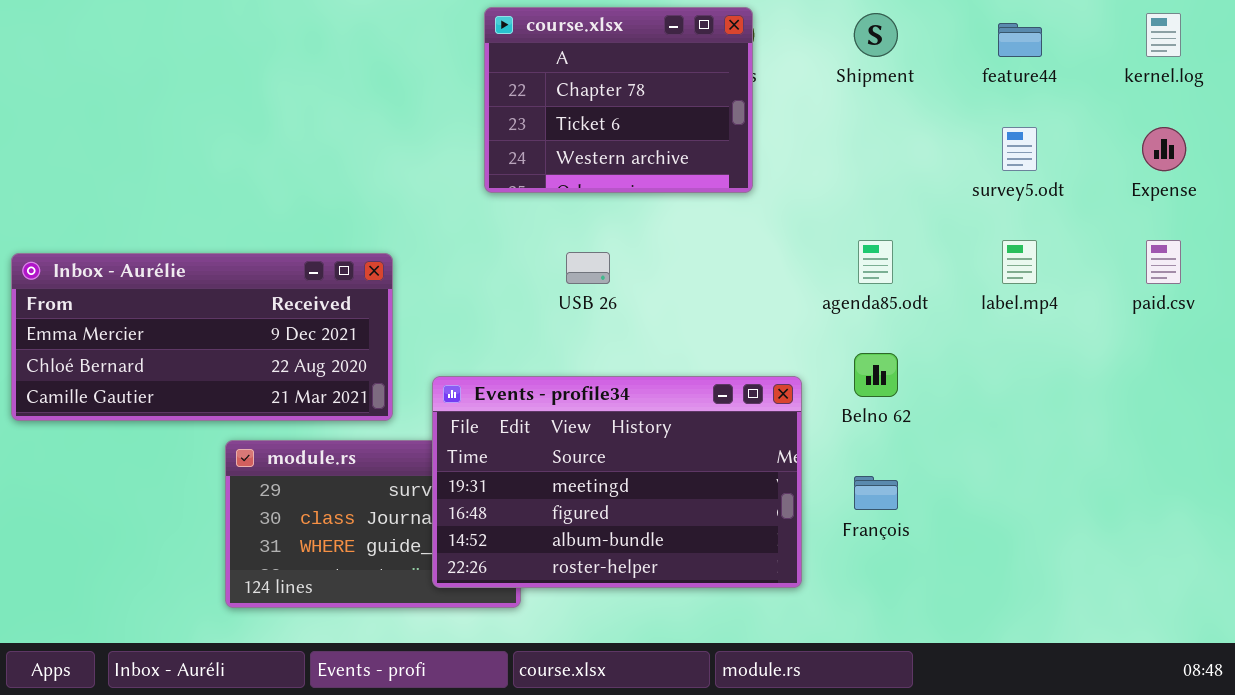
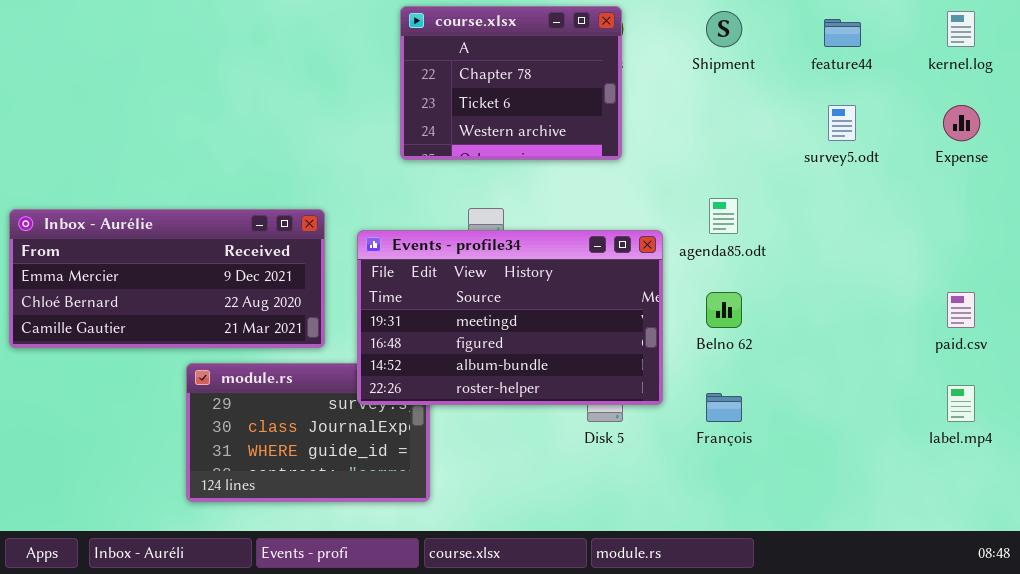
label.mp4: [1002,240,1037,284] -> [947,385,975,422], moved
paid.csv: [1146,240,1181,284] -> [947,292,975,328], moved
Events - profile34: [432,376,802,588] -> [357,230,663,405], moved

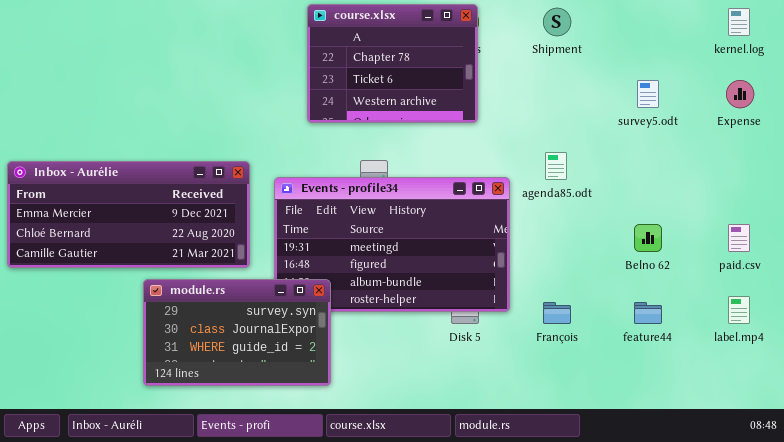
feature44: [824,19,861,47] -> [634,302,662,324], moved
Belno 62: [706,292,742,328] -> [634,224,662,252], moved
module.rs: [186,363,430,502] -> [143,279,331,386], raised

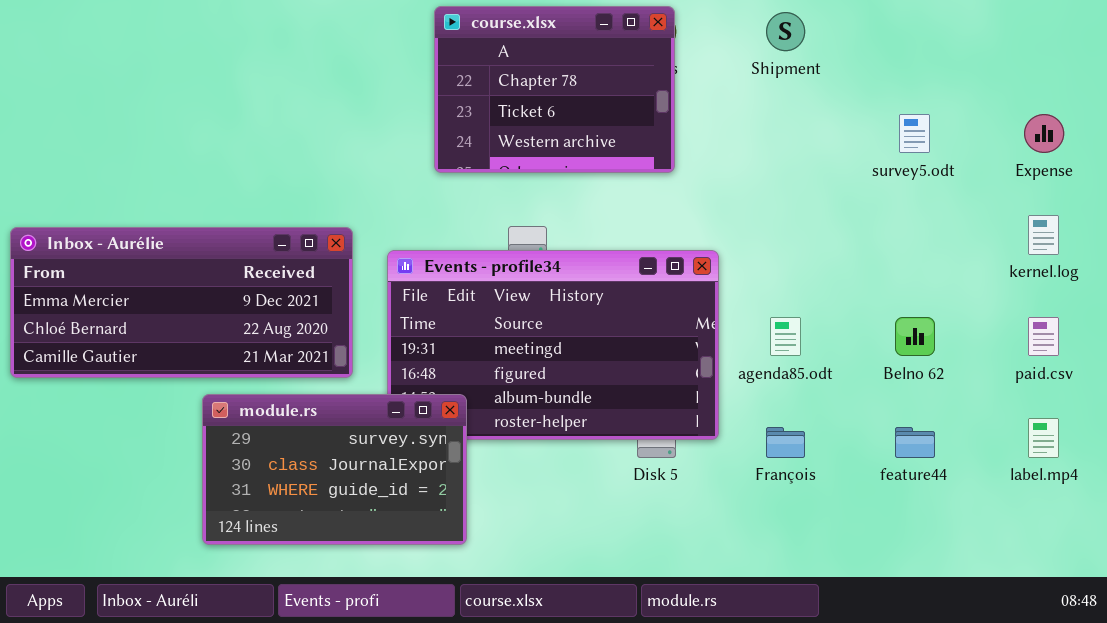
kernel.log: [728,8,750,36] -> [1028,215,1059,255], moved
agenda85.odt: [545,152,567,180] -> [770,317,801,356], moved

